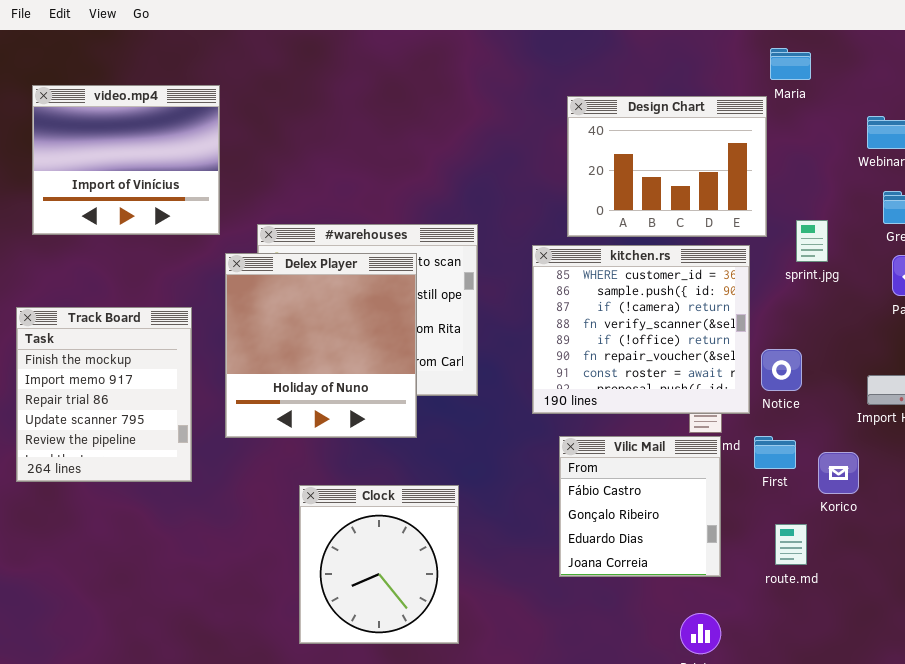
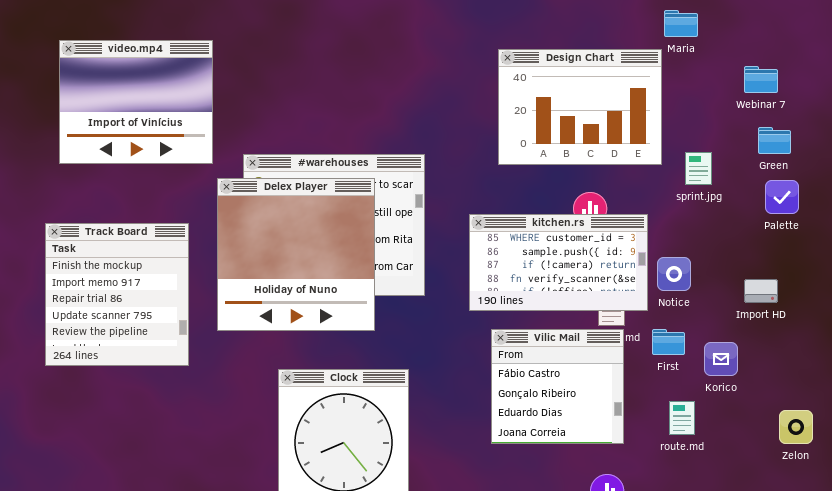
kitchen.rs: [532,245,750,414] -> [469,214,648,311], resized

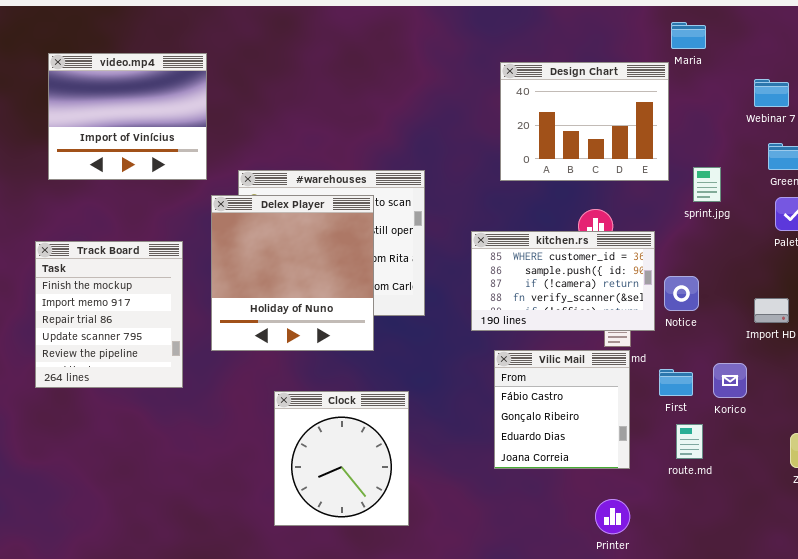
First: [652,329,685,355] -> [659,369,693,396], moved

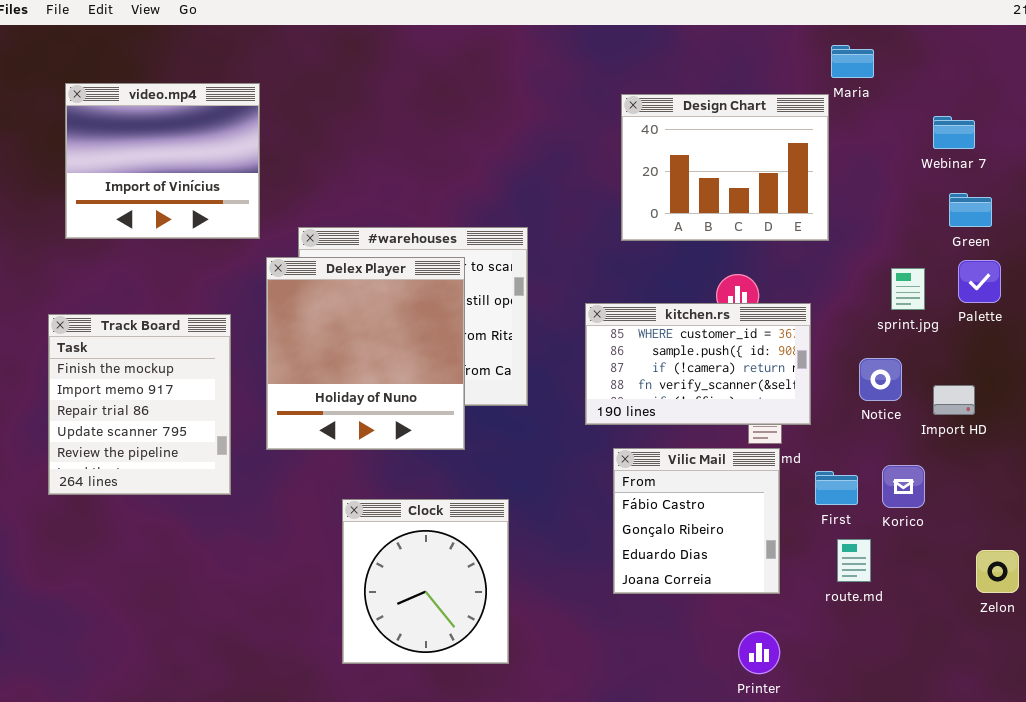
sprint.jpg: [693,167,721,202] -> [891,268,925,310], moved
Notice: [664,276,699,311] -> [859,358,902,401], moved

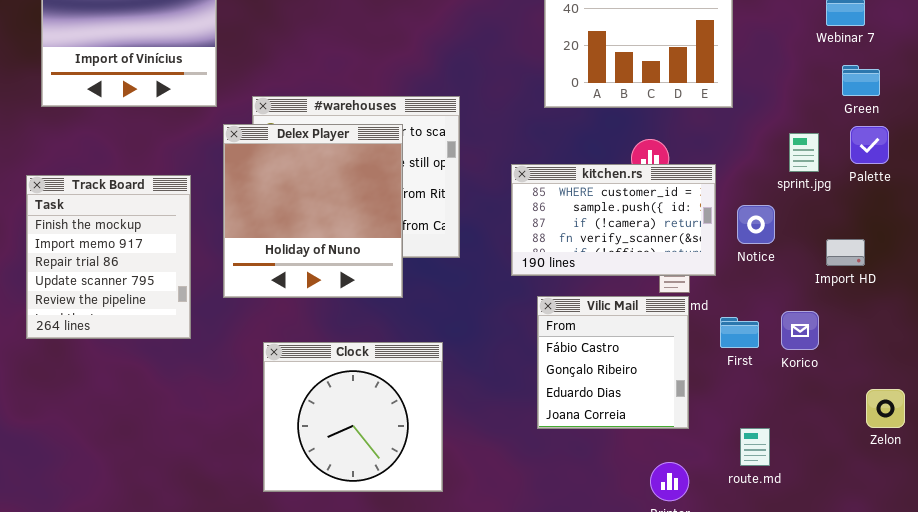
Notice: [859,358,902,401] -> [737,205,775,244], moved
Clock: [342,499,509,664] -> [263,342,443,492], resized
route.md: [837,539,871,582] -> [740,428,770,466], moved

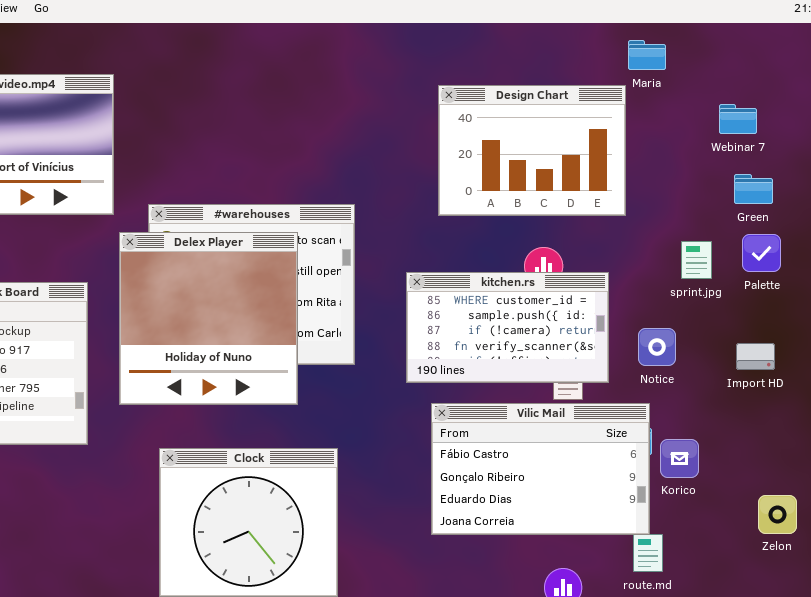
Notice: [737,205,775,244] -> [638,328,676,366], moved
Import HD: [826,239,865,266] -> [736,343,775,370], moved
Vilic Mail: [537,296,689,429] -> [431,403,650,535], resized
Korico: [781,311,819,350] -> [660,439,699,478], moved

